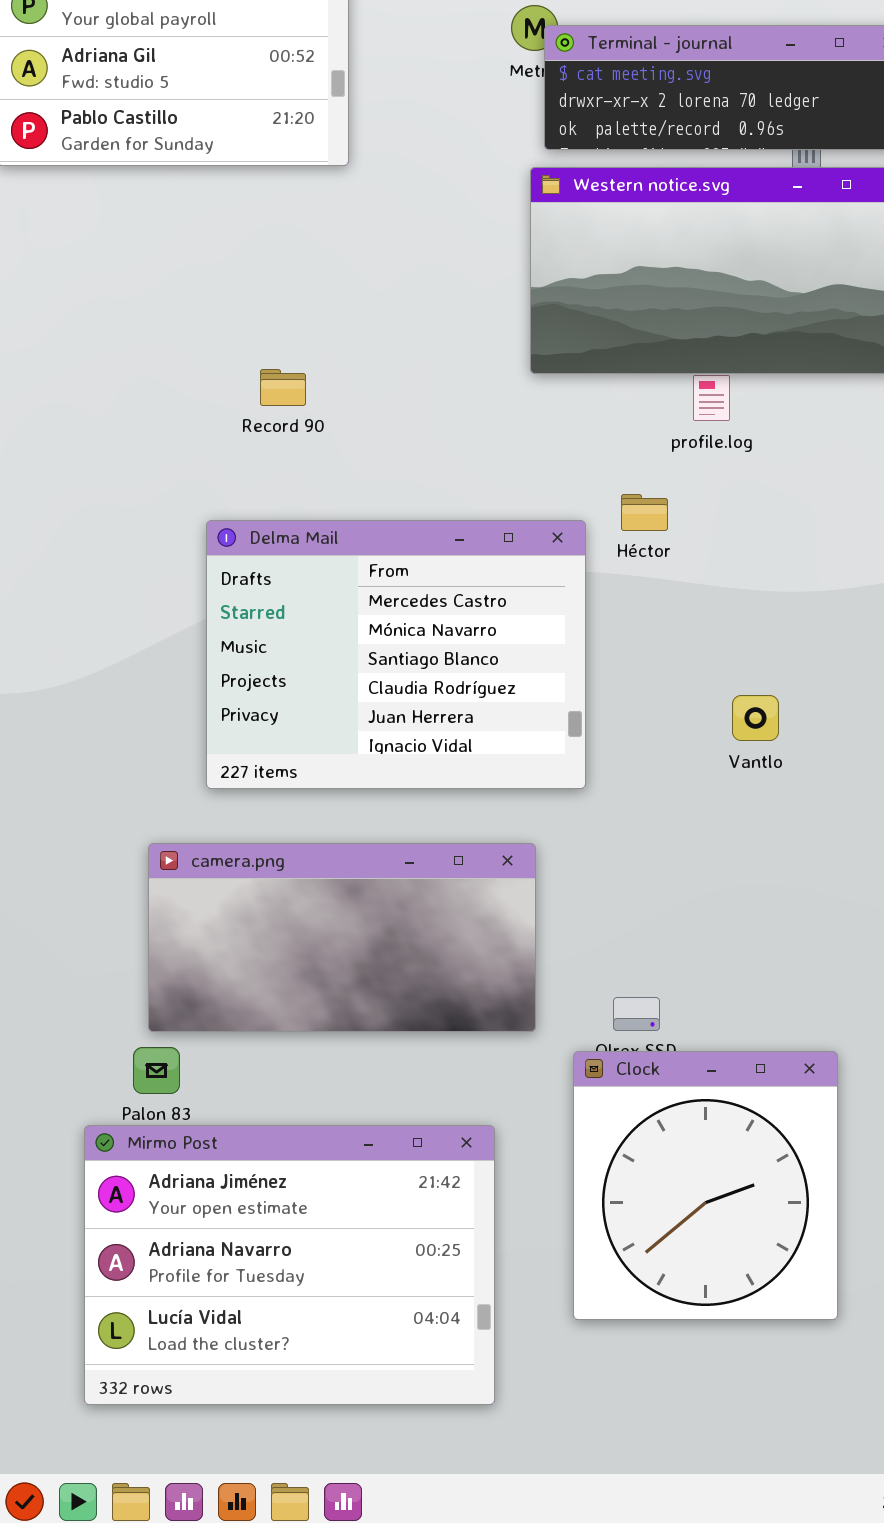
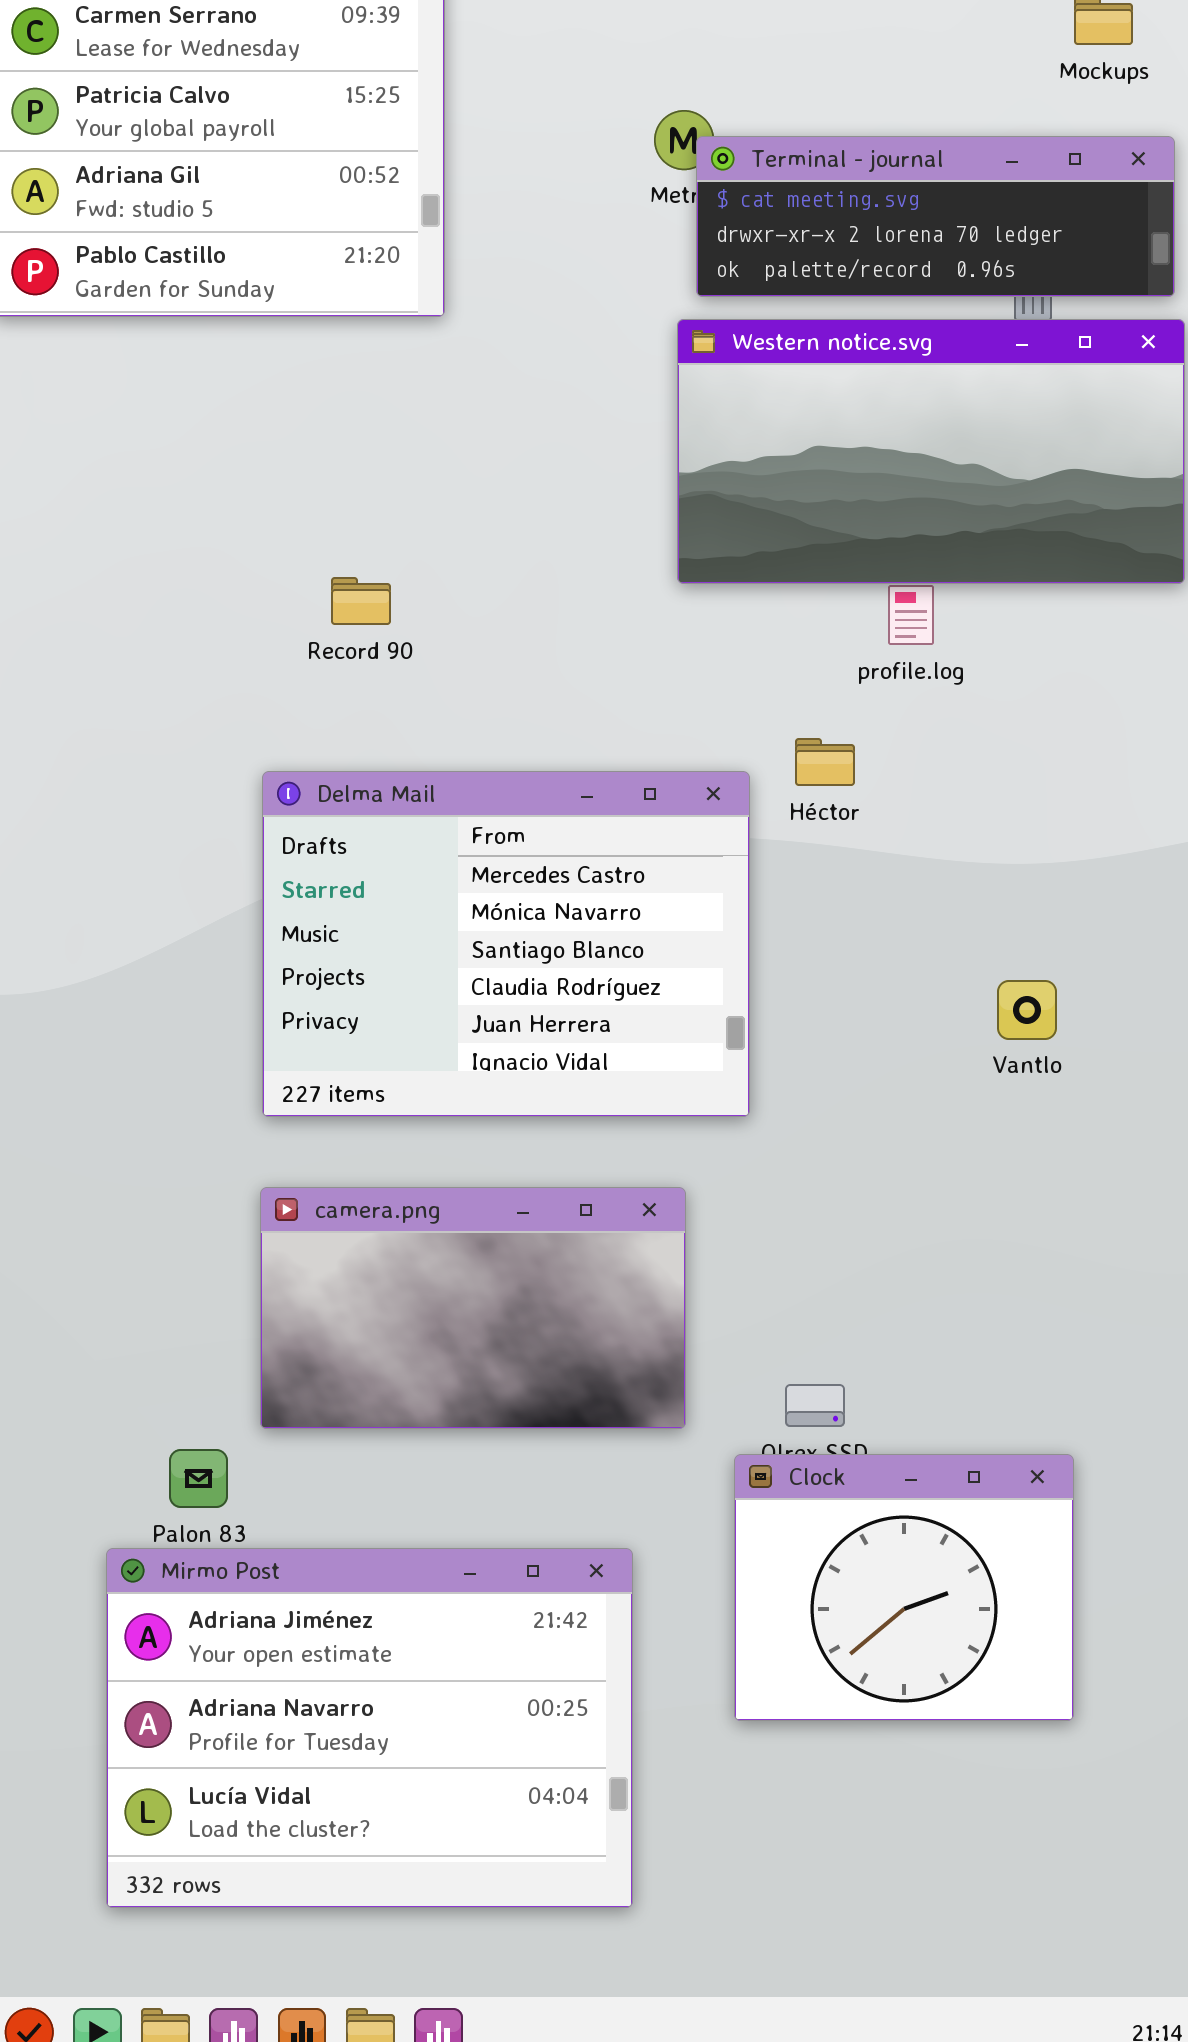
Vantlo: [732,695,779,741] -> [997,980,1057,1040], moved
camera.png: [148,843,536,1032] -> [260,1187,686,1429], resized
Clock: [573,1051,838,1320] -> [734,1454,1074,1721], resized

